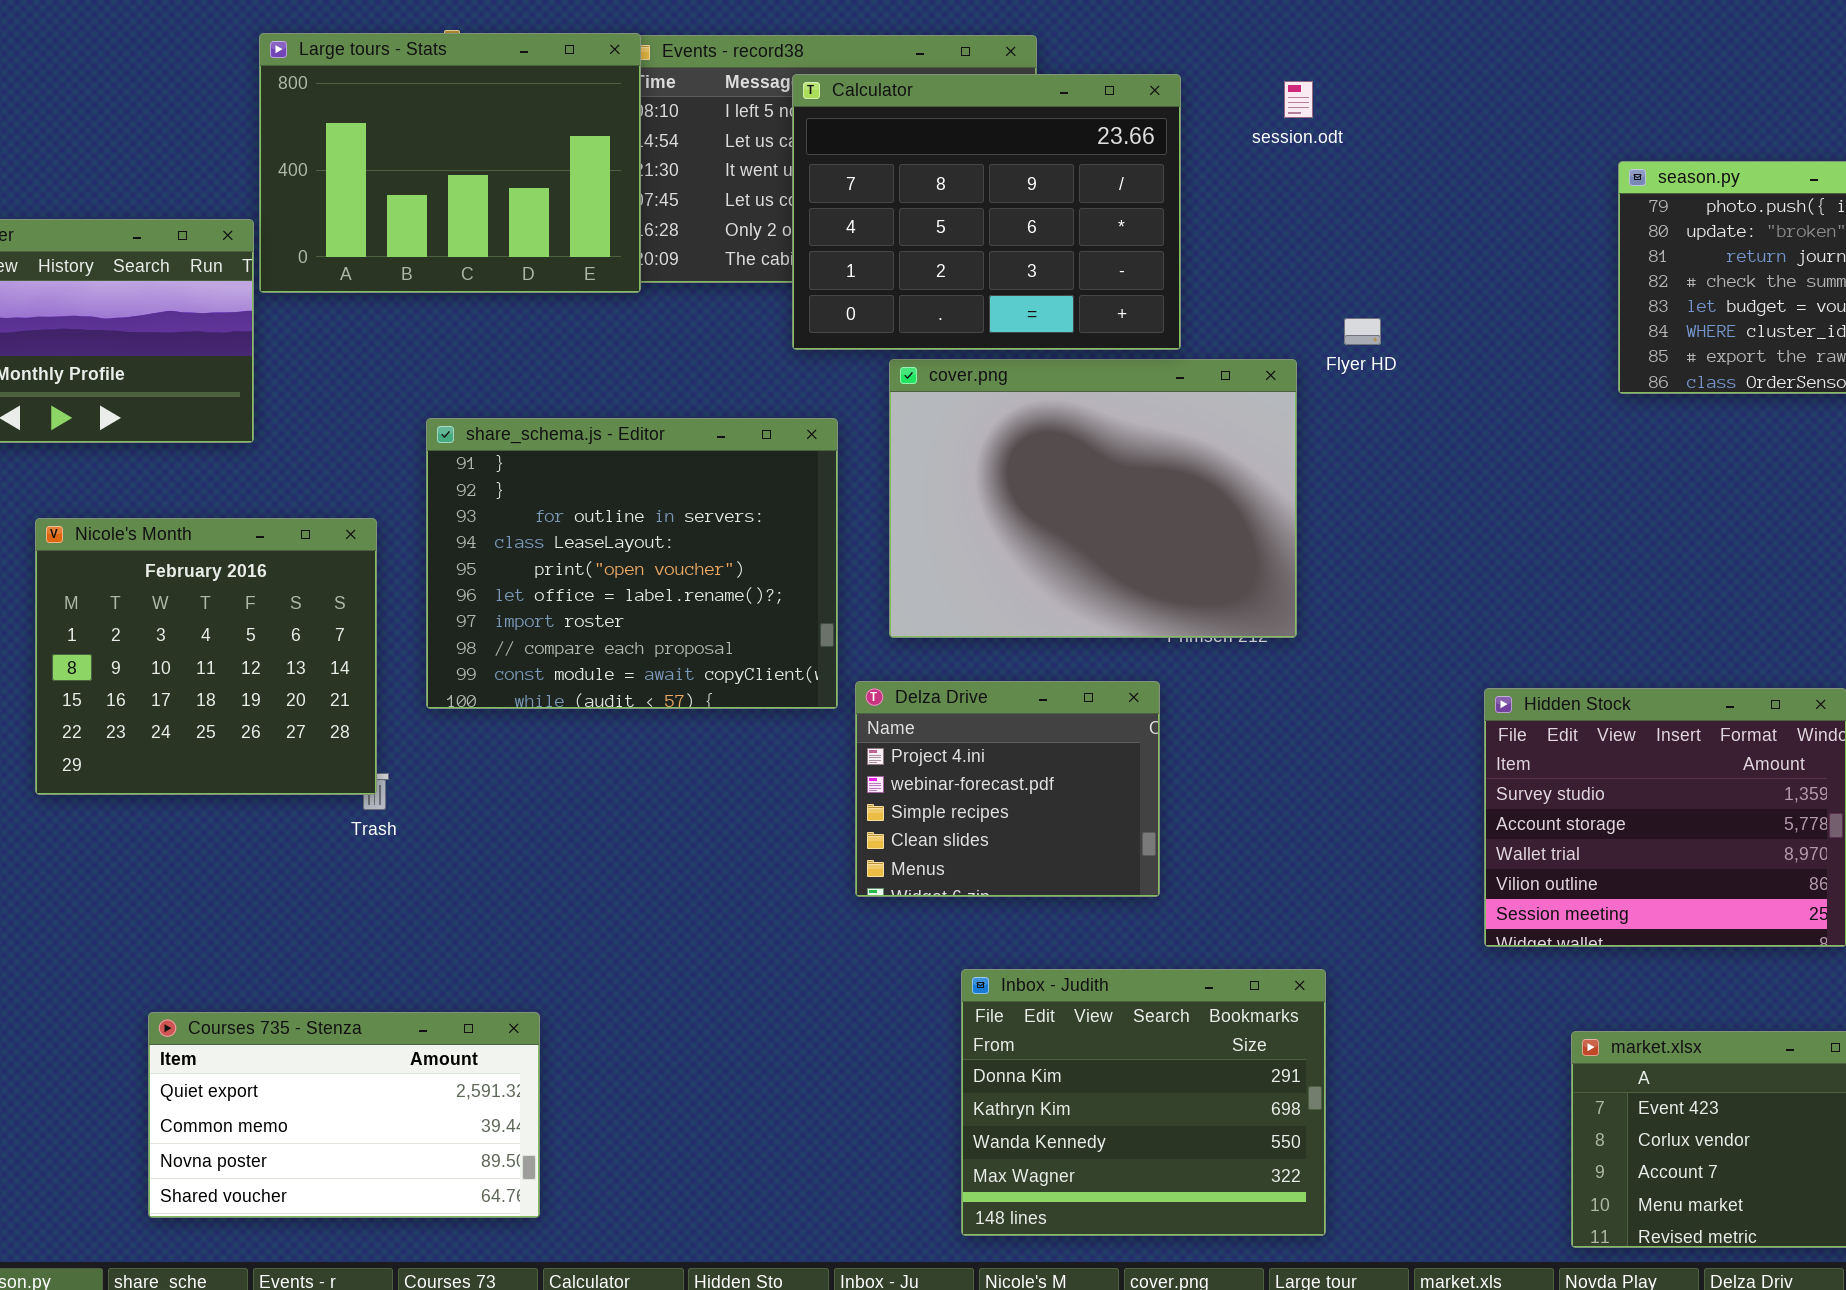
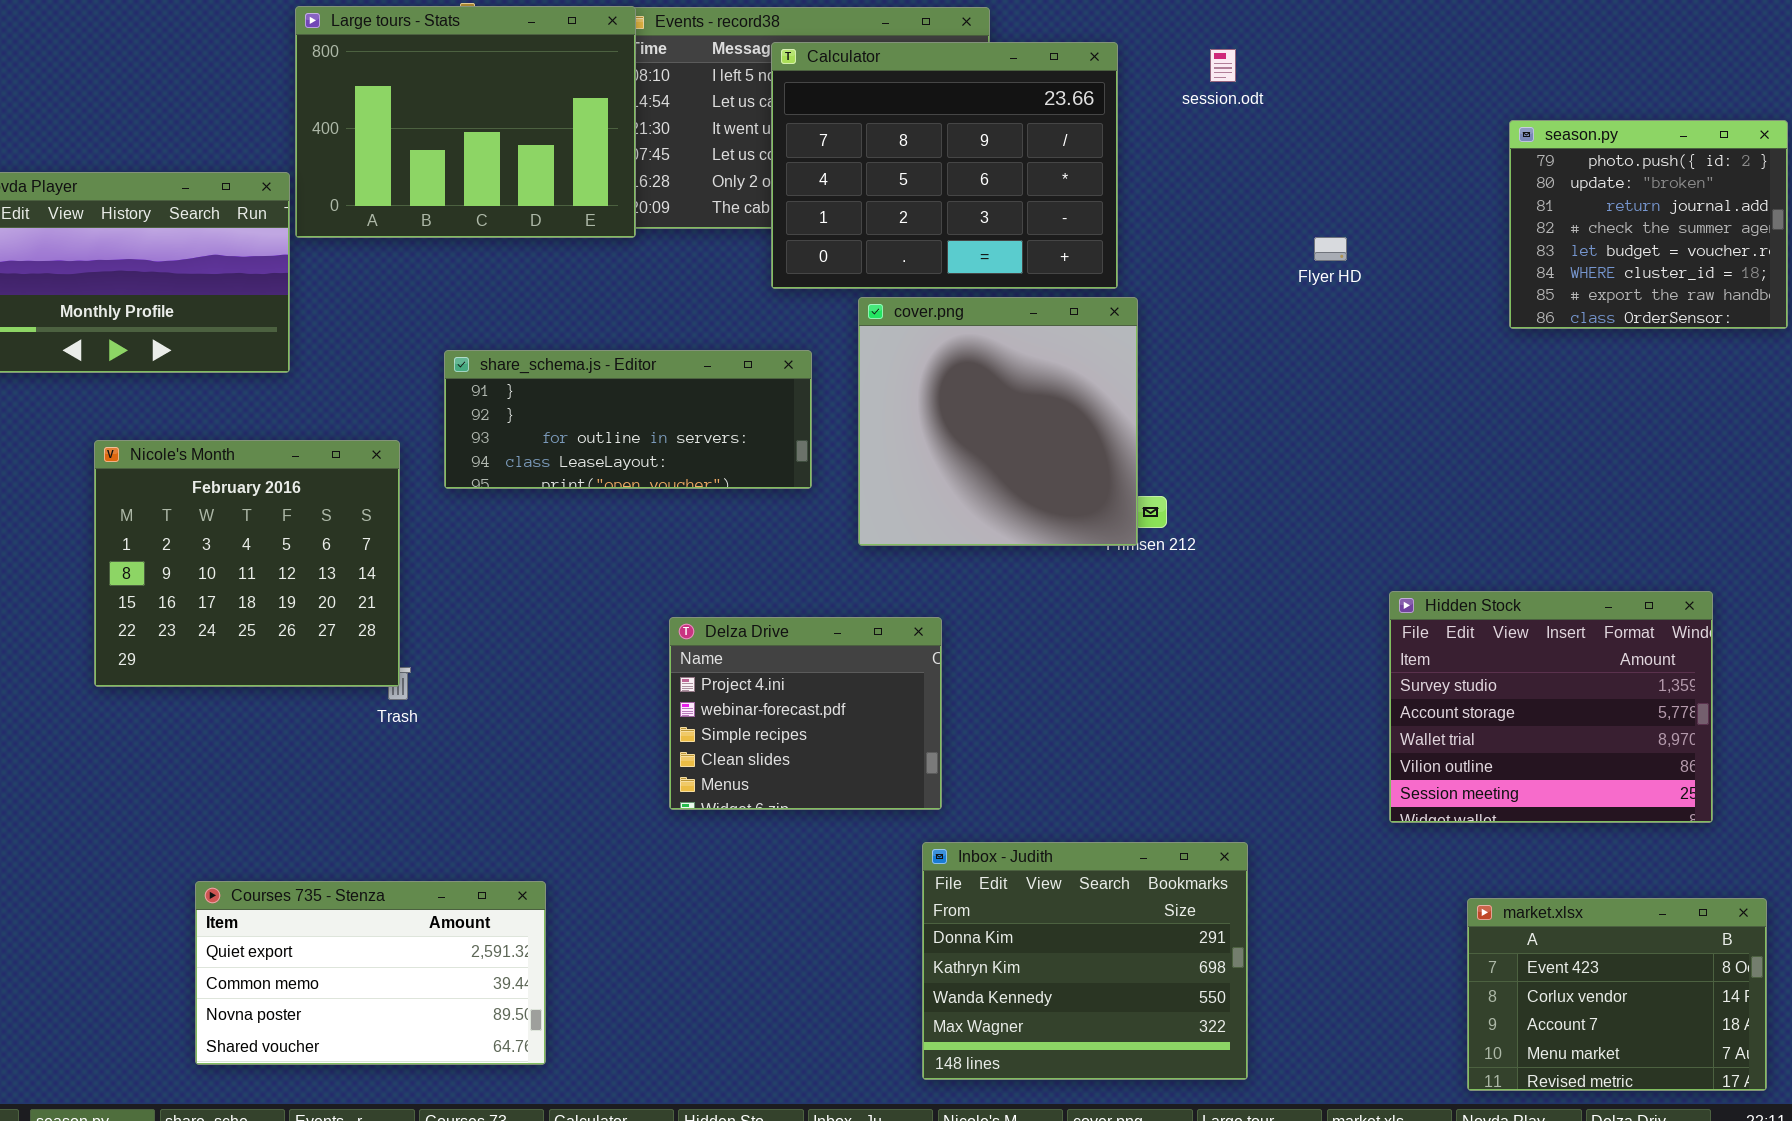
Flyer HD: [1344,318,1381,345] -> [1314,237,1347,261], moved
cover.png: [889,359,1297,638] -> [858,297,1138,546], resized
share_schema.js - Editor: [426,418,838,709] -> [444,350,812,489], resized
Delza Drive: [855,681,1160,897] -> [669,617,942,810], moved

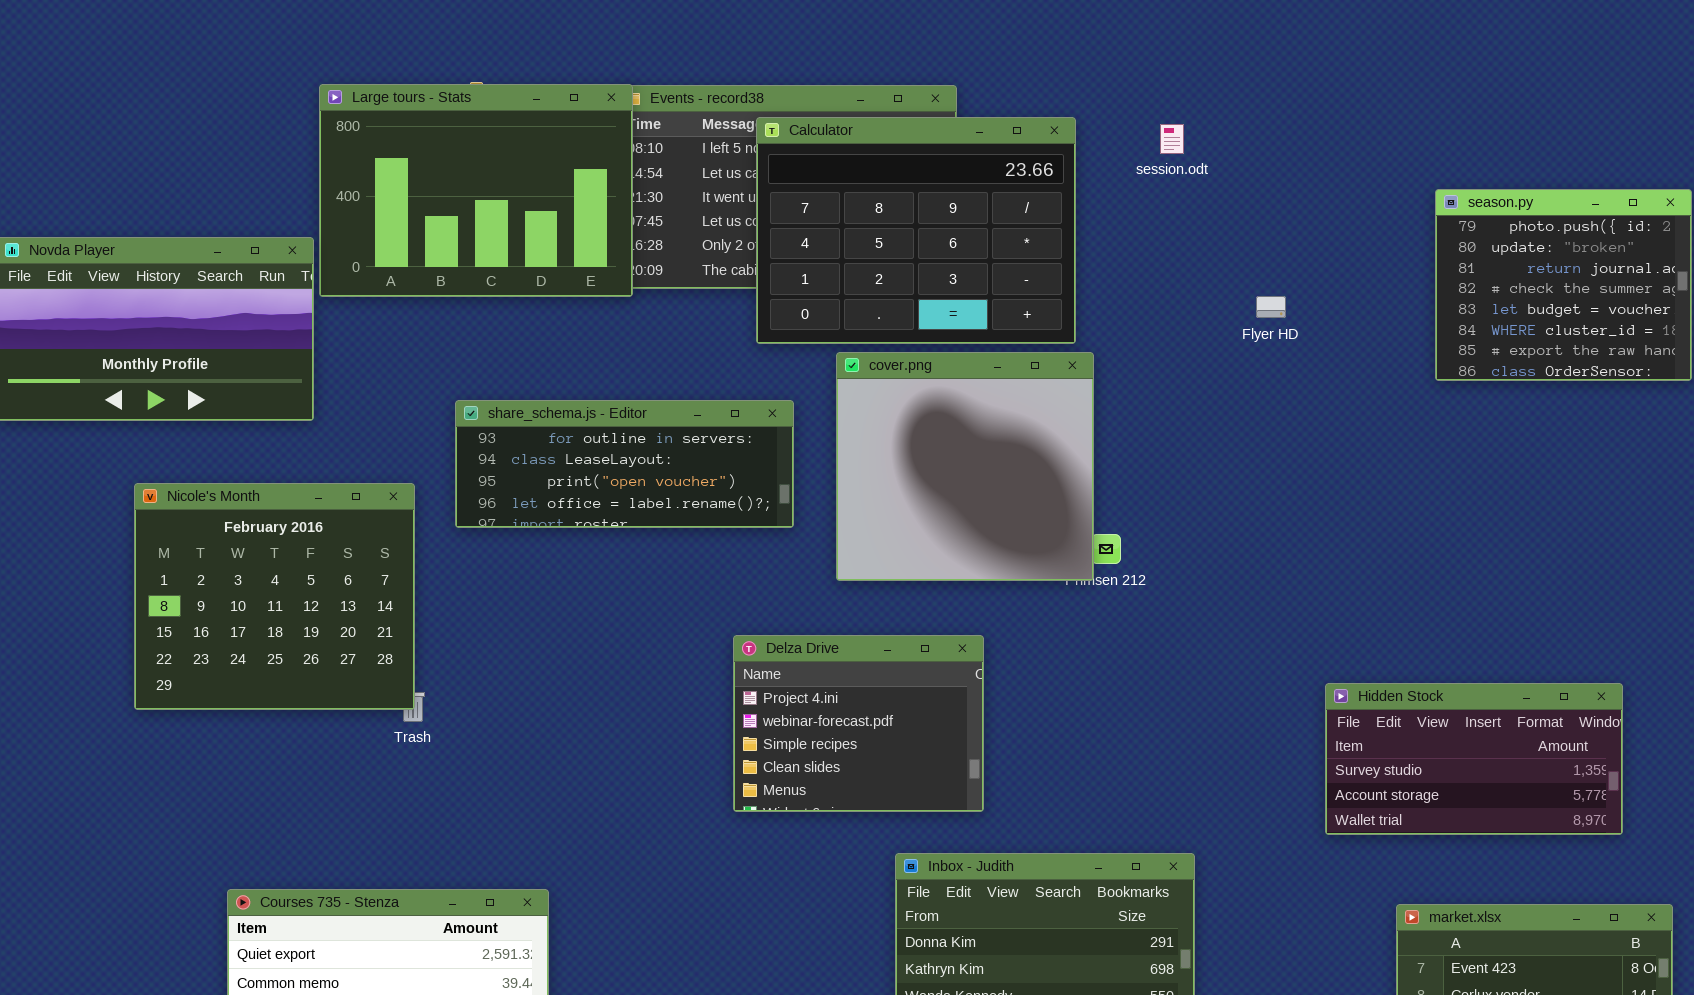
share_schema.js - Editor: [444,350,812,489] -> [455,400,794,528], scrolled down 2 rows
Hidden Stock: [1389,591,1713,823] -> [1325,683,1623,835], resized
Delza Drive: [669,617,942,810] -> [733,635,984,812], moved

